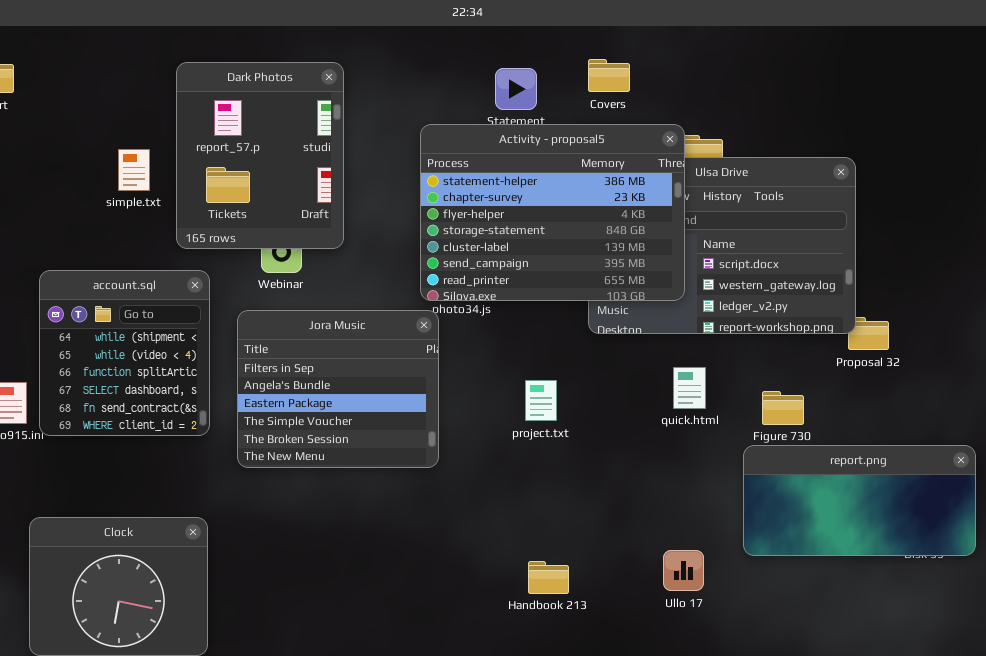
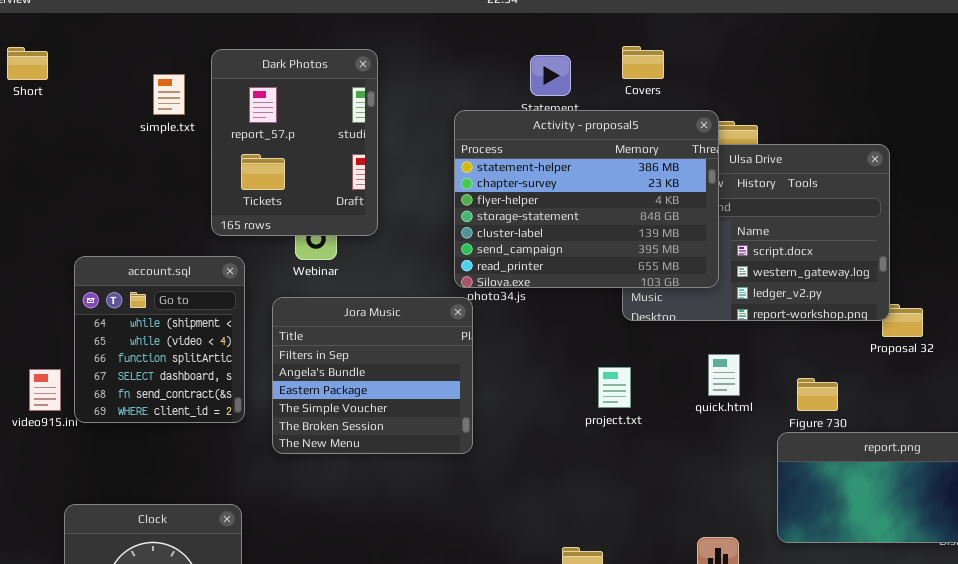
simple.txt: [118,149,150,191] -> [153,74,185,115], moved
project.txt: [525,380,557,421] -> [598,367,631,408], moved

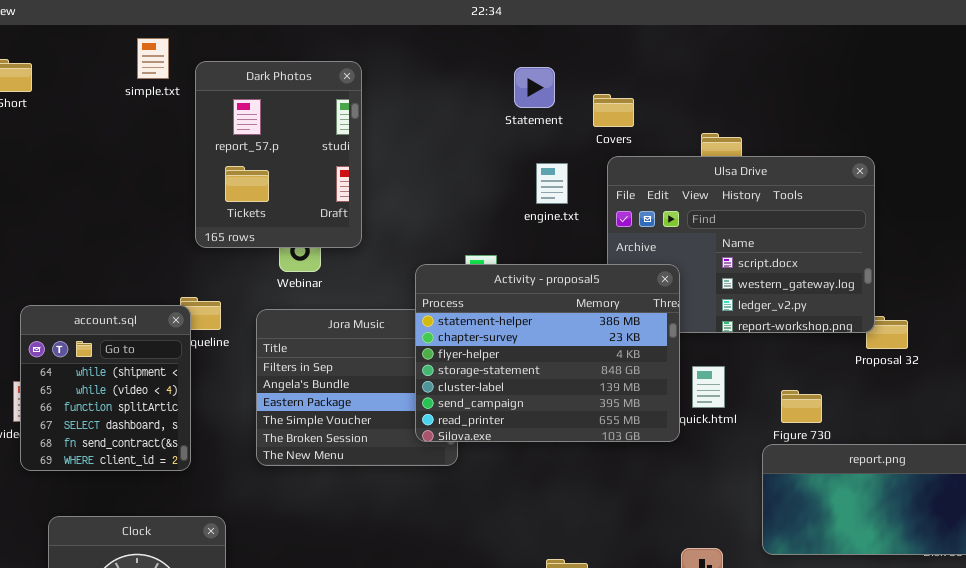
Covers: [622,46,664,79] -> [593,94,634,127], moved
simple.txt: [153,74,185,115] -> [137,38,169,79], moved
Activity - proposal5: [454,110,719,288] -> [415,264,680,442], moved
account.sql: [74,256,245,423] -> [20,305,191,471], moved

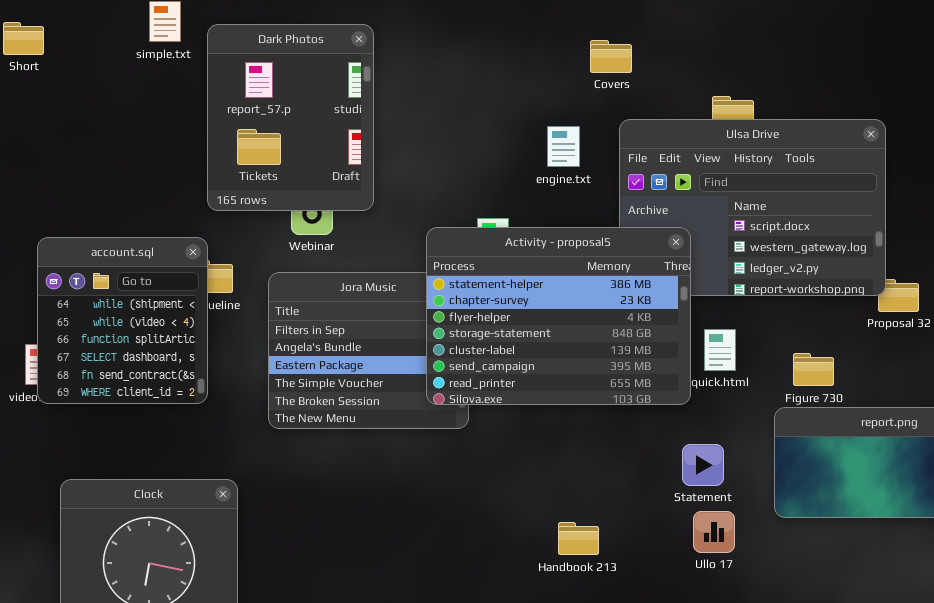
Statement: [514,67,555,108] -> [682,444,724,486], moved
Covers: [593,94,634,127] -> [590,40,632,73], moved
account.sql: [20,305,191,471] -> [37,237,208,404], moved

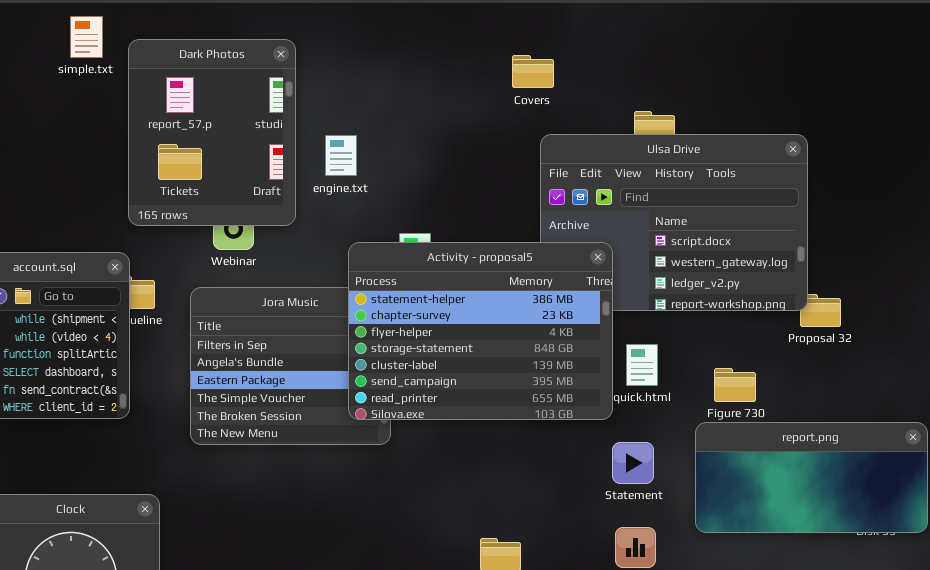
engine.txt: [547,126,580,167] -> [325,135,357,176], moved
Statement: [682,444,724,486] -> [612,442,654,484], moved

